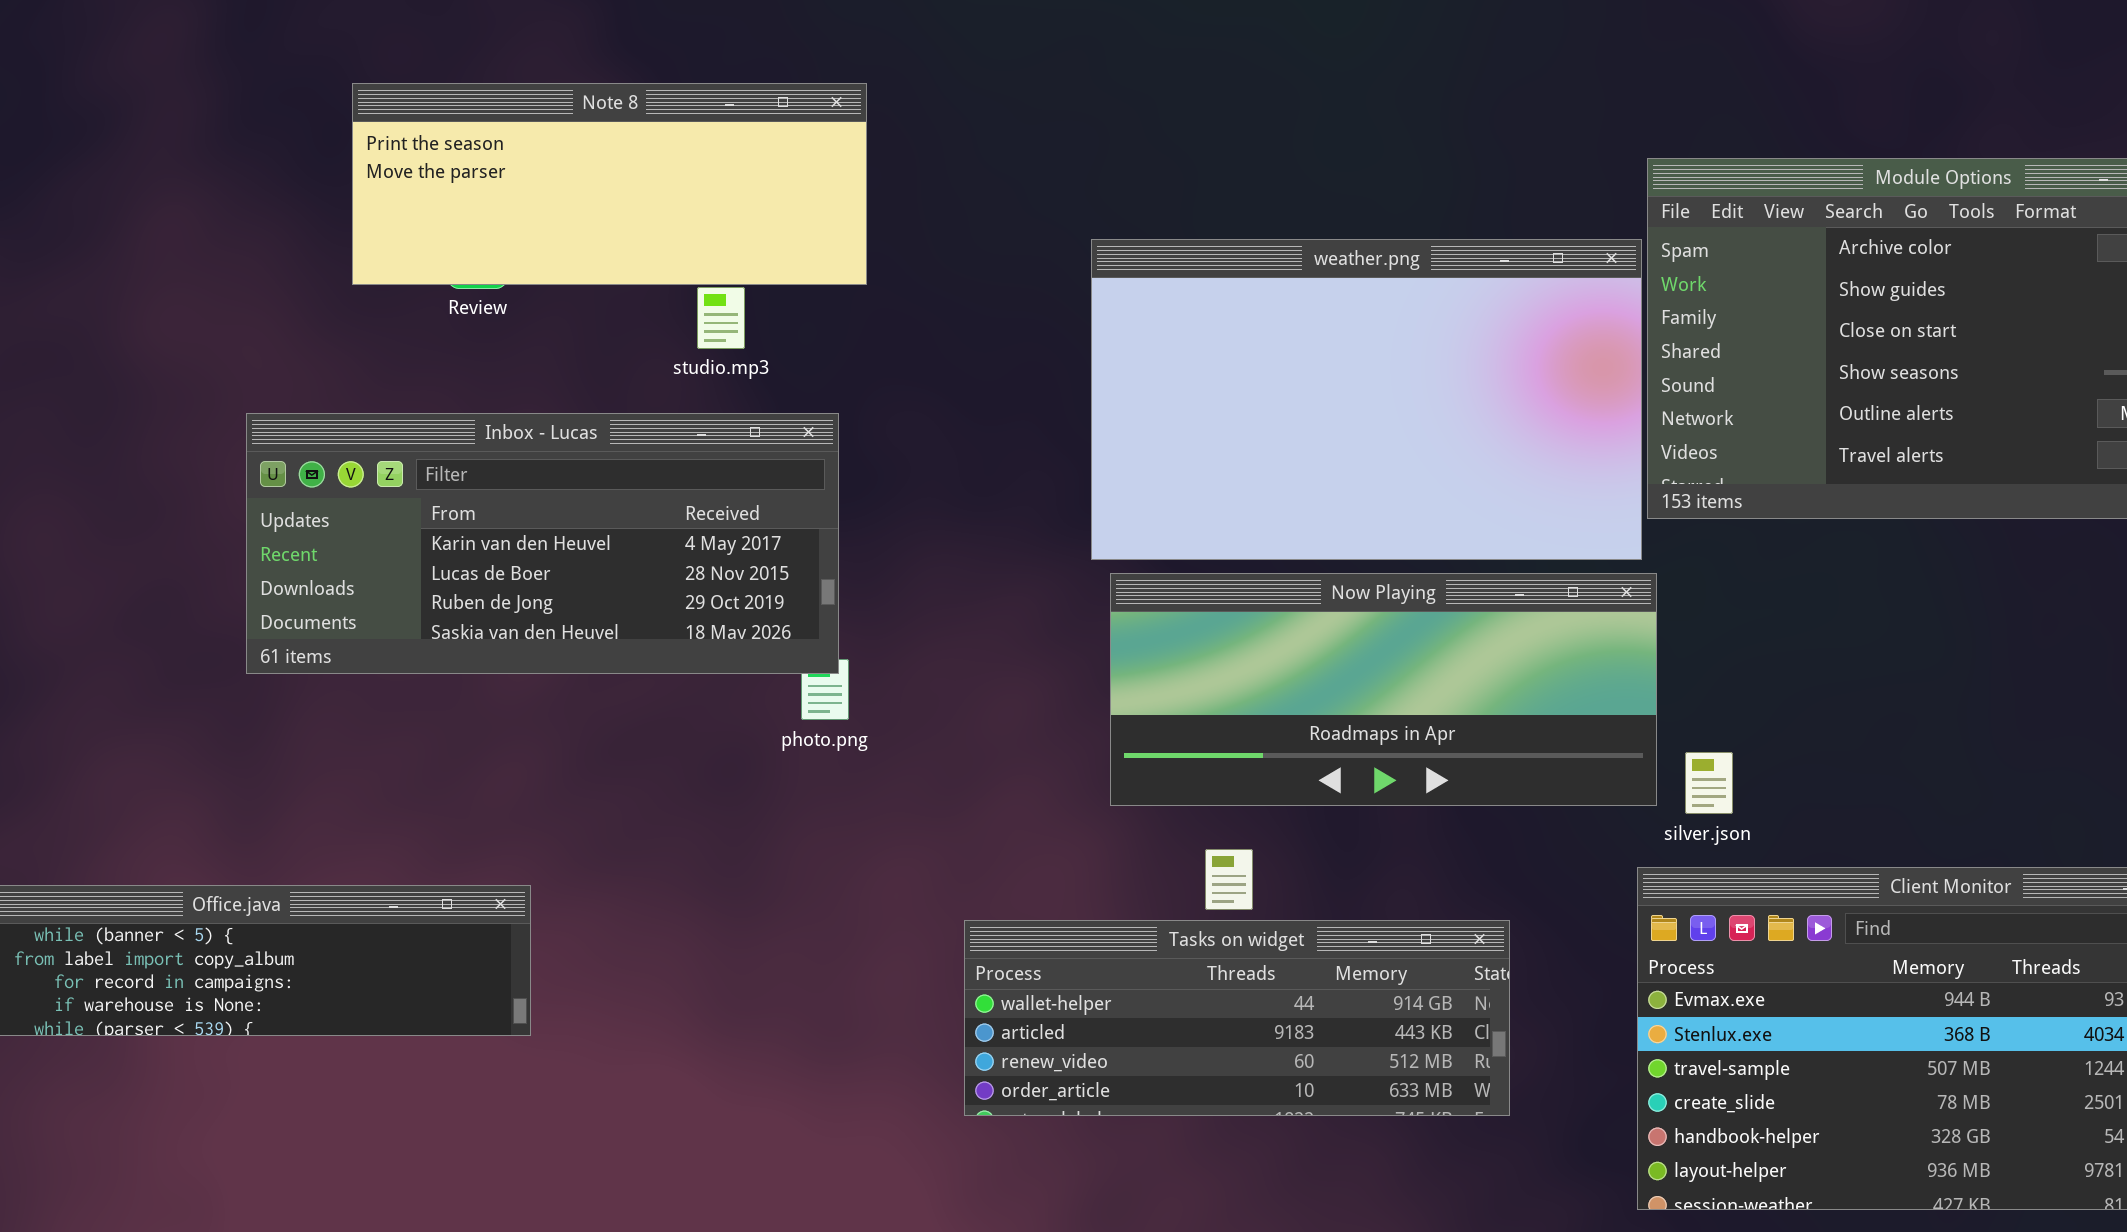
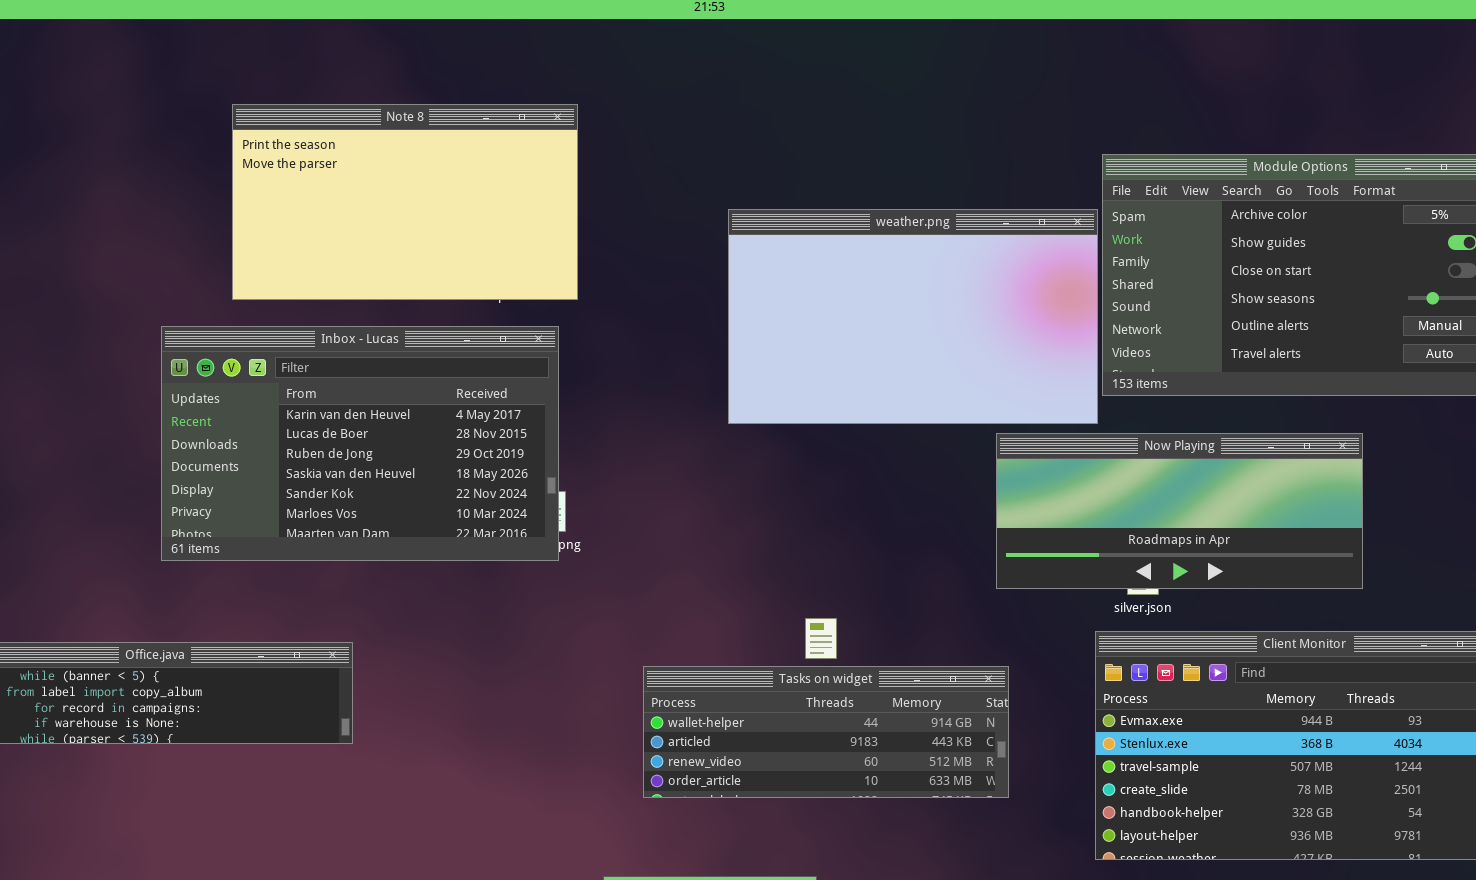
Note 8: [352,83,867,285] -> [232,104,578,300], resized
Inbox - Lucas: [246,413,839,674] -> [161,326,559,561], resized
Now Playing: [1110,573,1657,806] -> [996,433,1363,589], moved

